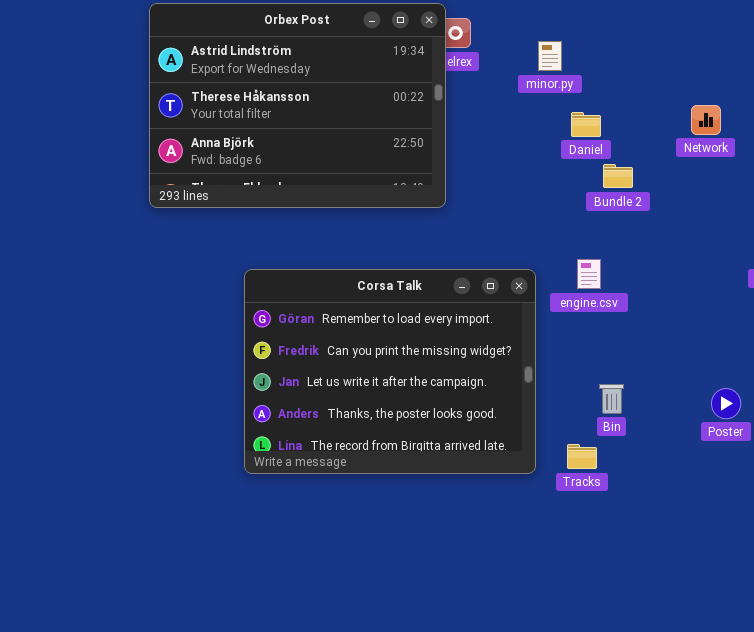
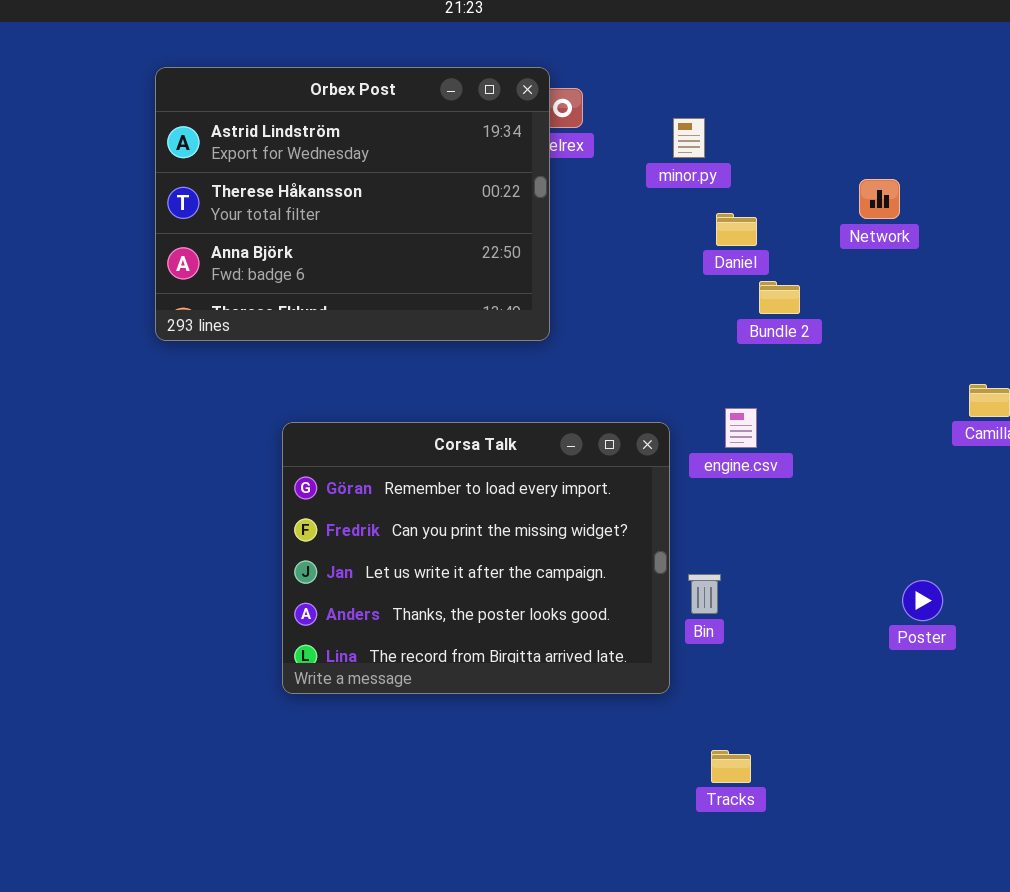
Network: [691,105,721,135] -> [859,179,900,219], moved
Bin: [599,384,624,414] -> [688,574,721,614], moved
Tracks: [567,444,597,469] -> [711,750,751,783], moved

